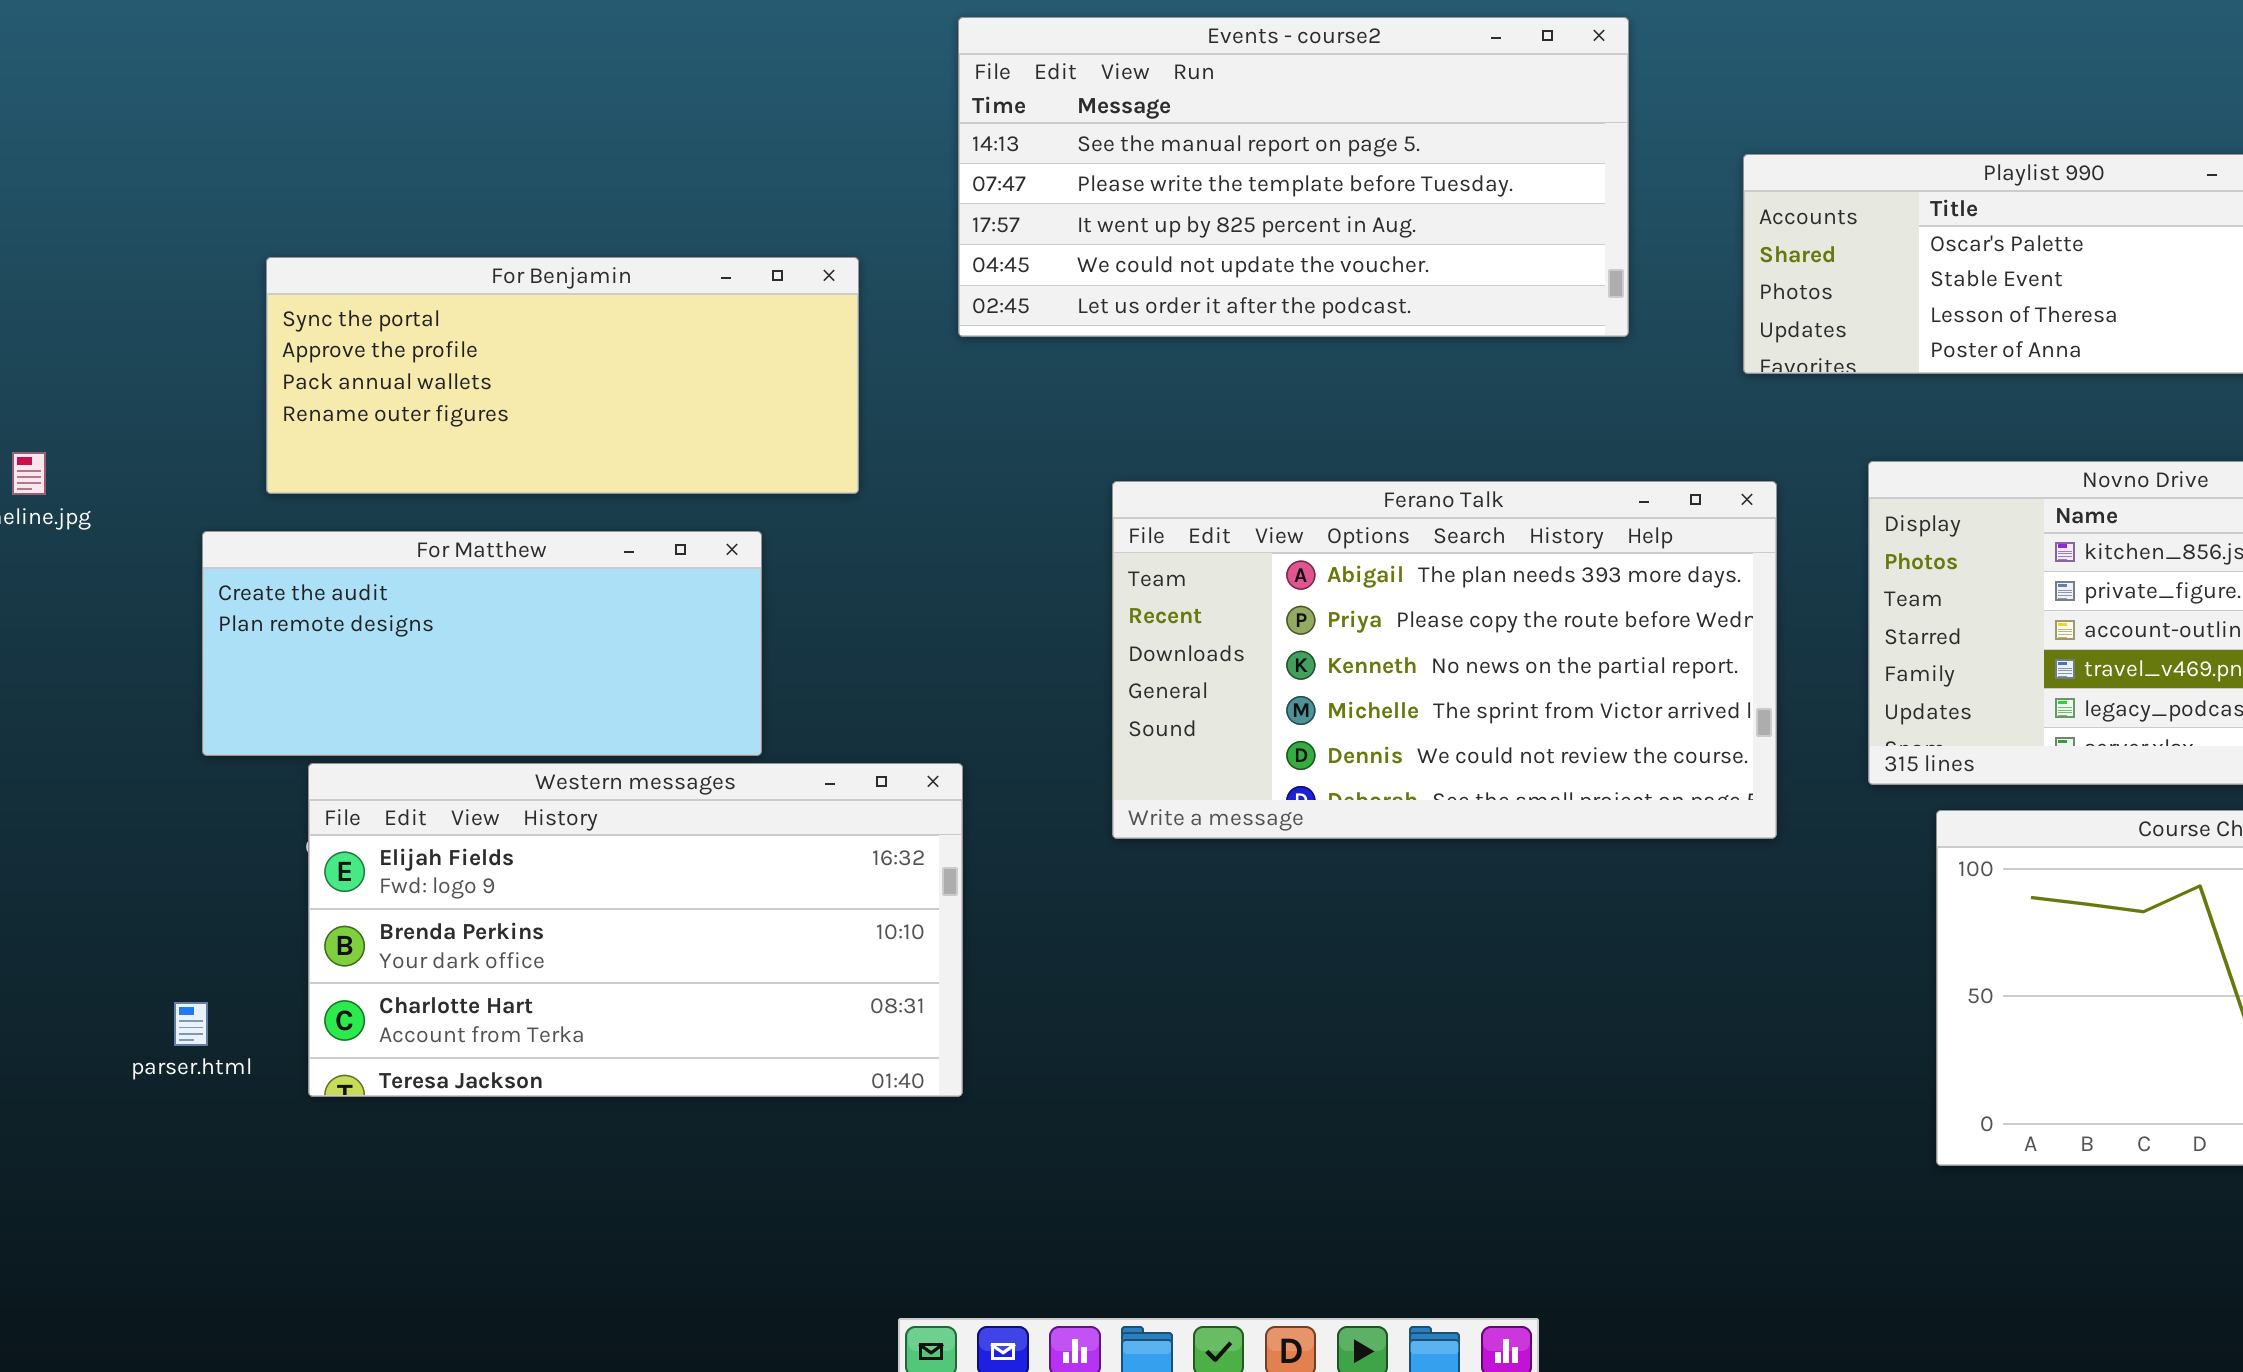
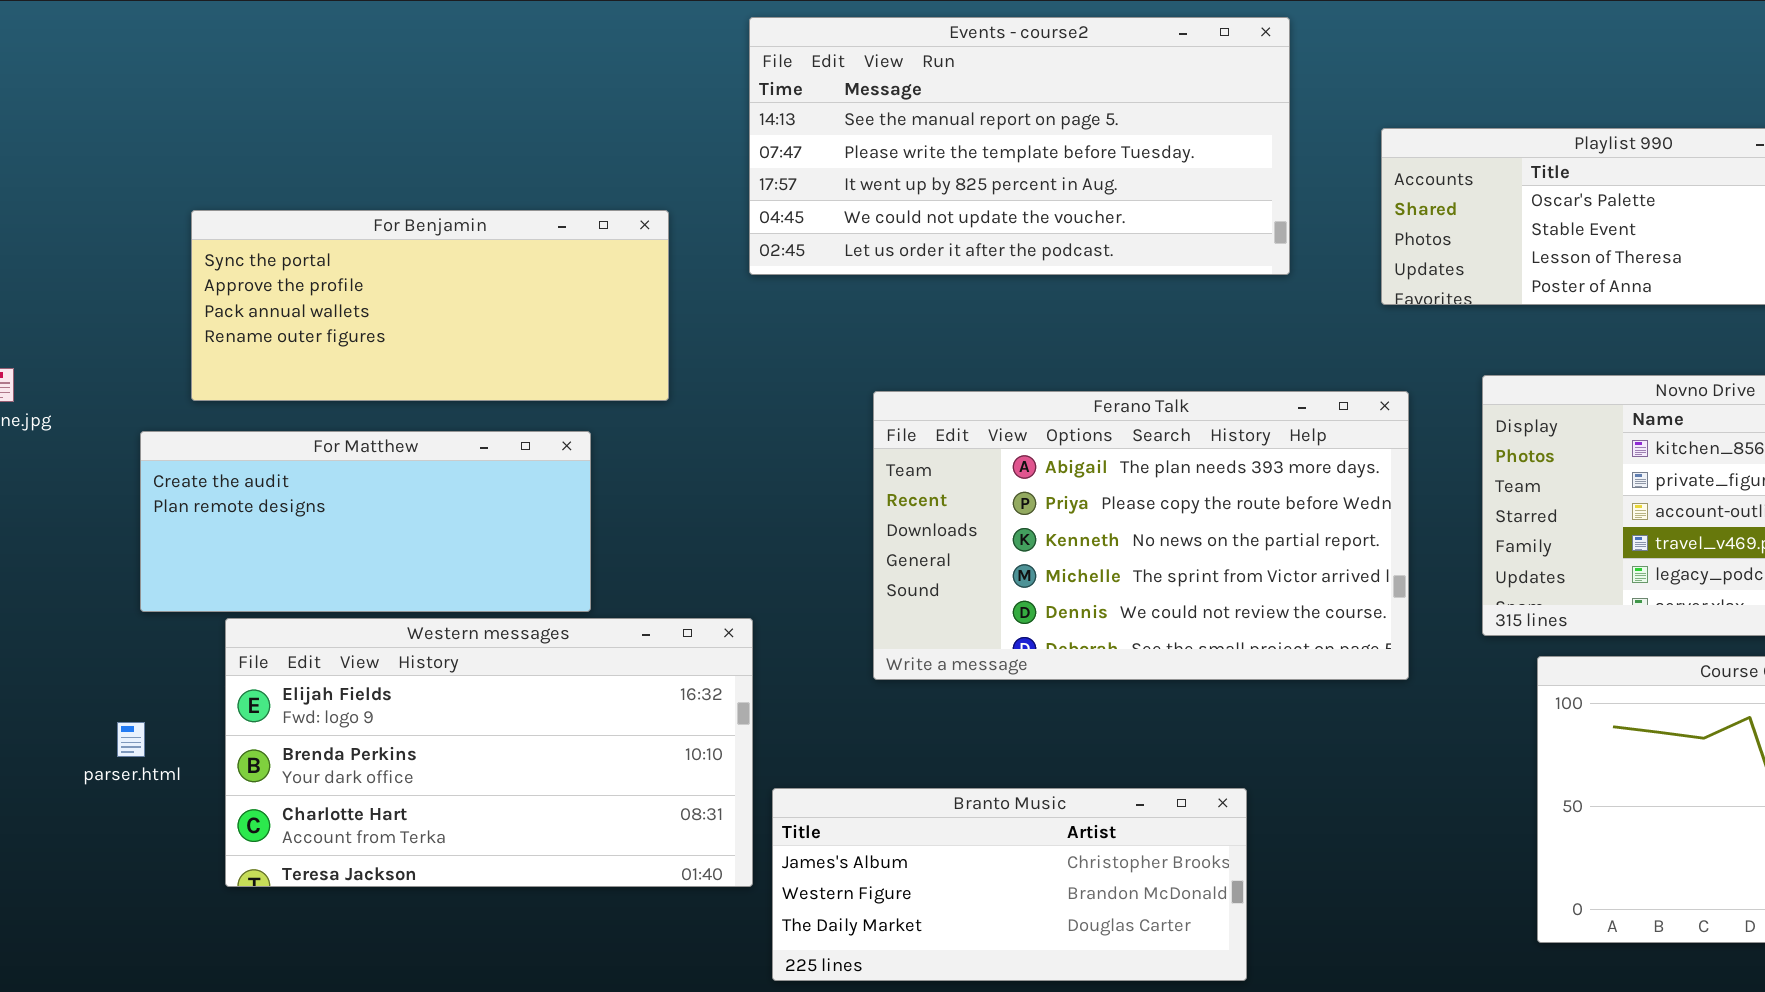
Branto Music: none -> [772,788,1247,981], opened
parser.html: [174,1002,208,1046] -> [117,722,145,757], moved

